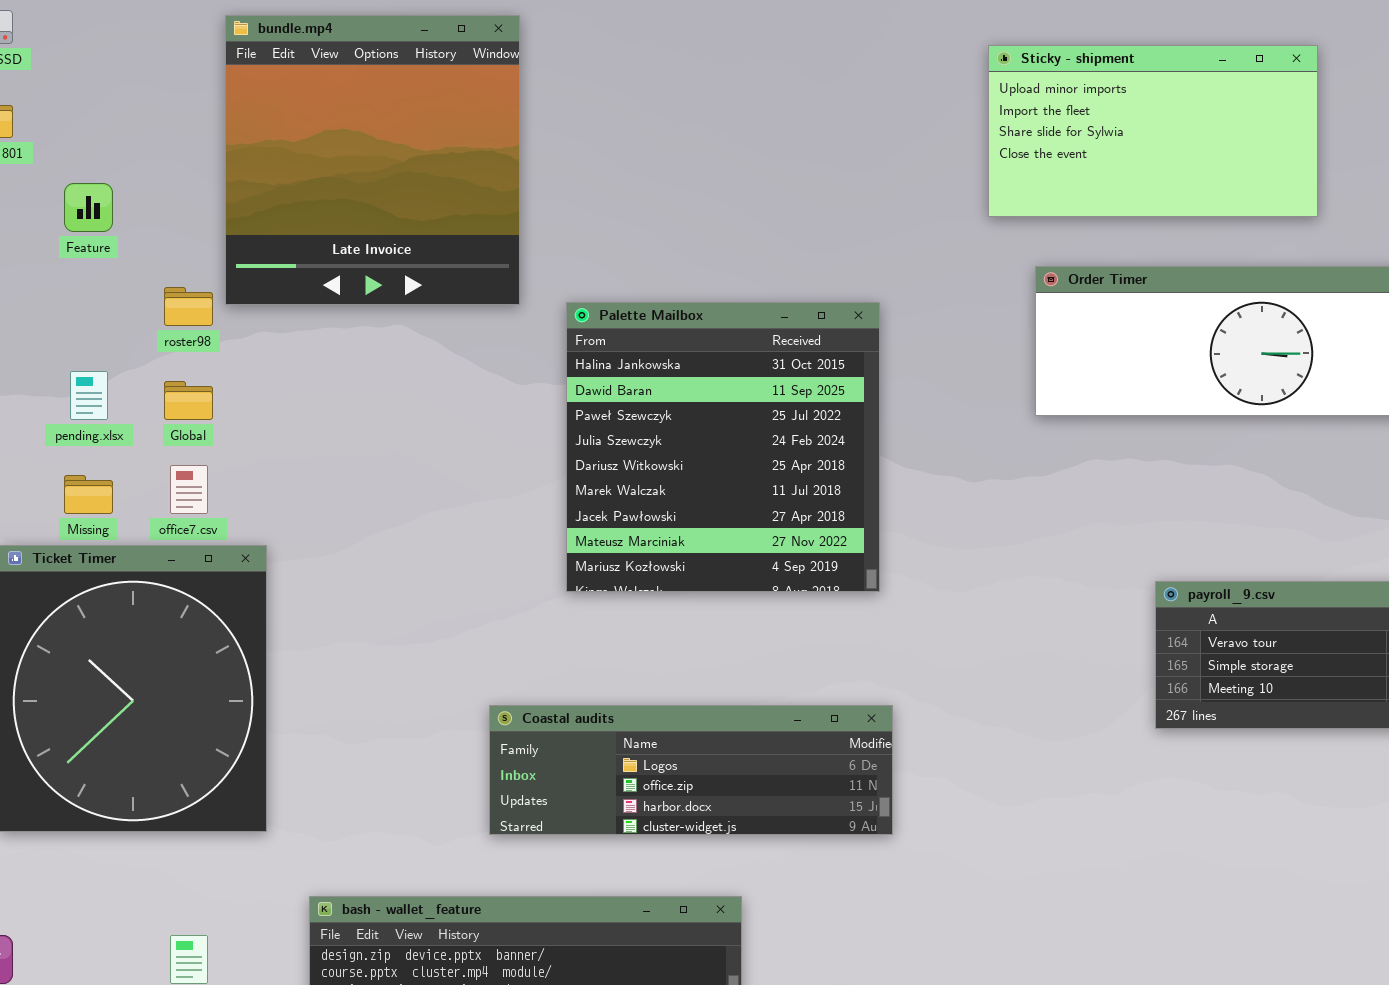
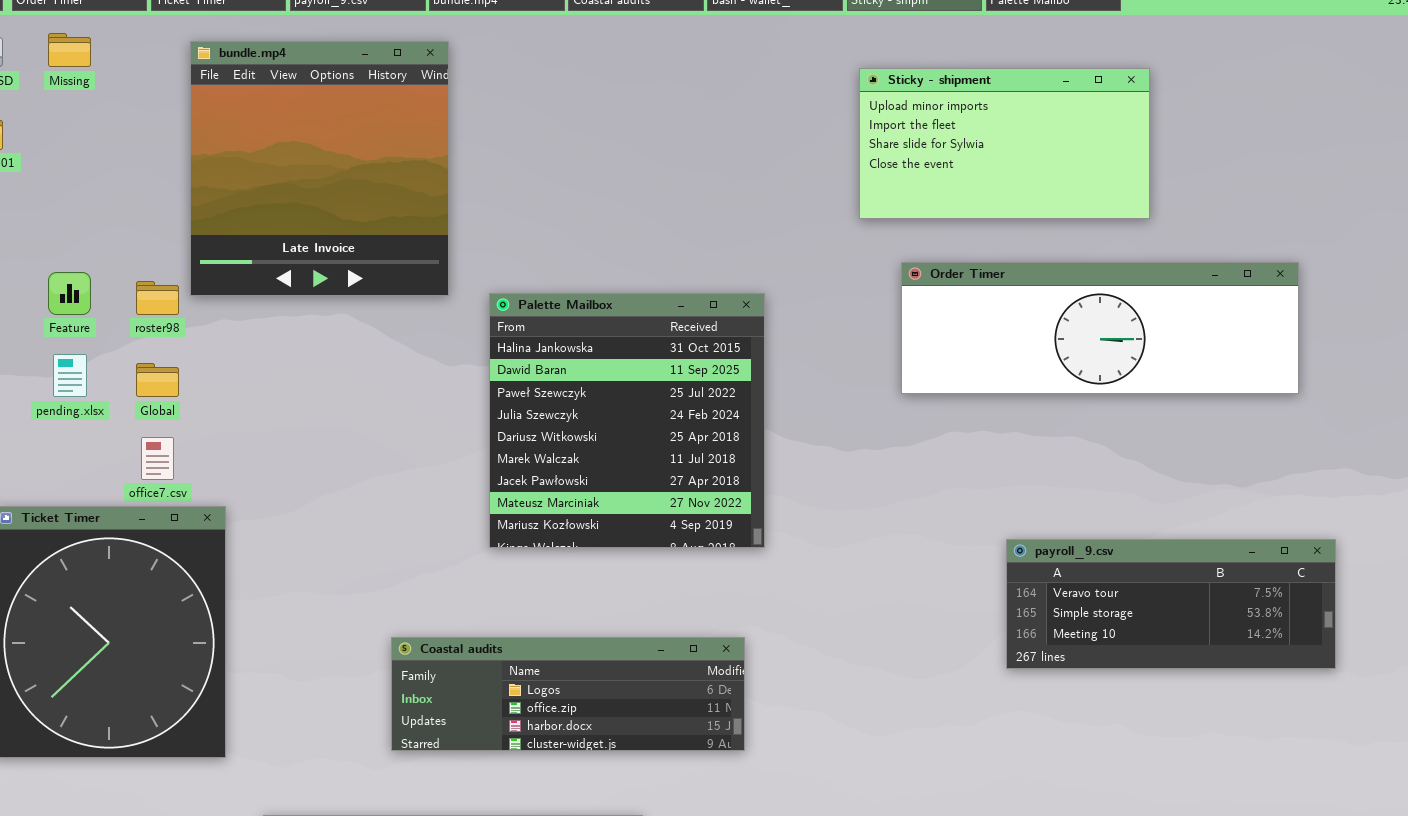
Feature: [64,183,113,232] -> [48,272,91,315], moved
Missing: [64,475,113,514] -> [48,33,91,67], moved
Coastal audits: [489,705,893,835] -> [391,637,745,751], moved

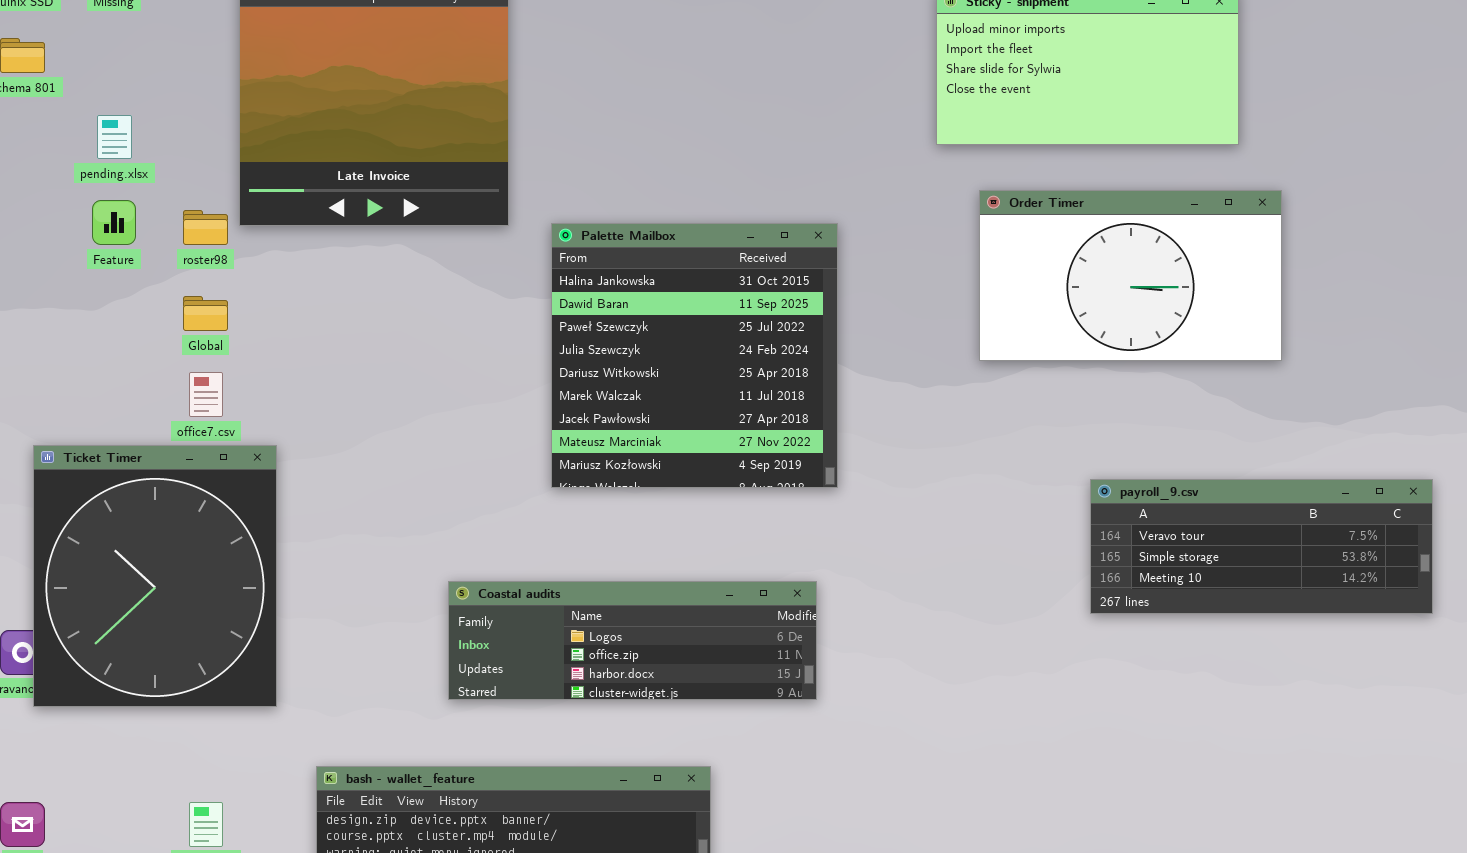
Order Timer: [901,262,1299,394] -> [979,190,1282,361], resized
pending.xlsx: [53,354,87,397] -> [97,115,132,159], moved

